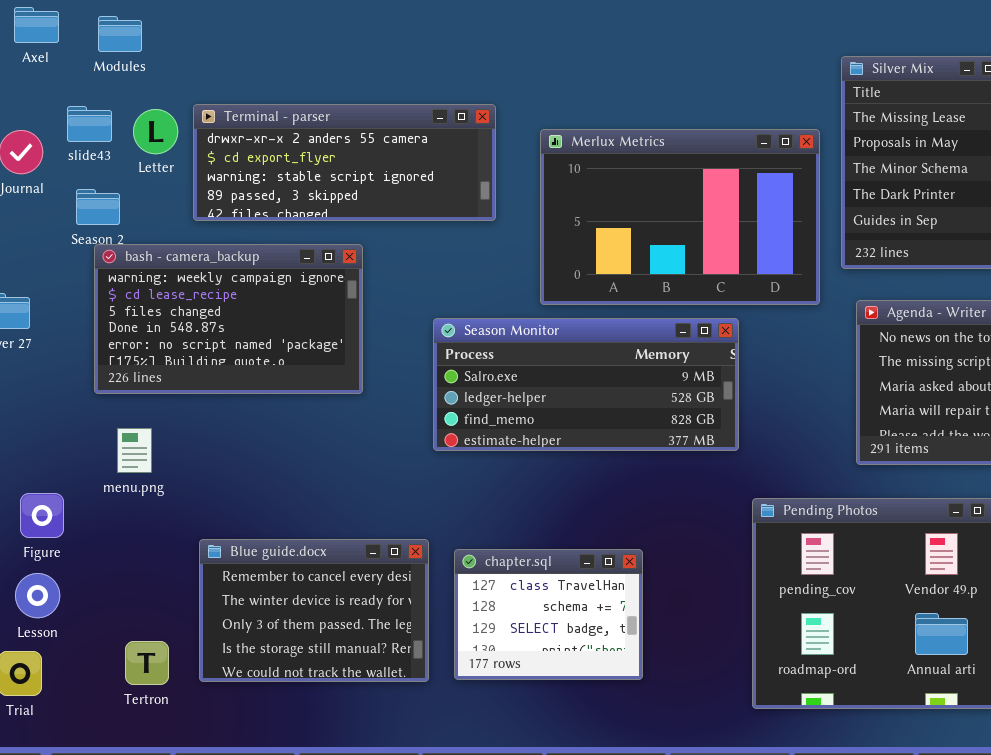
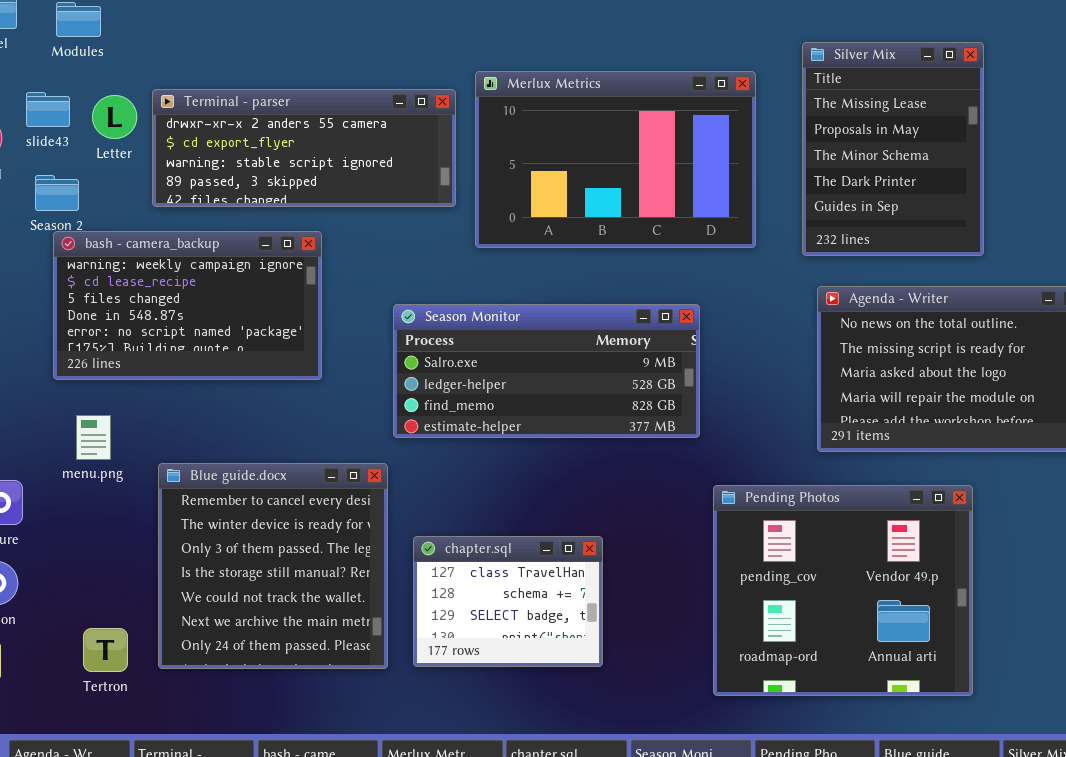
Merlux Metrics: [540,129,820,305] -> [475,71,756,248], moved
Blue guide.docx: [199,539,429,682] -> [158,463,388,669], resized

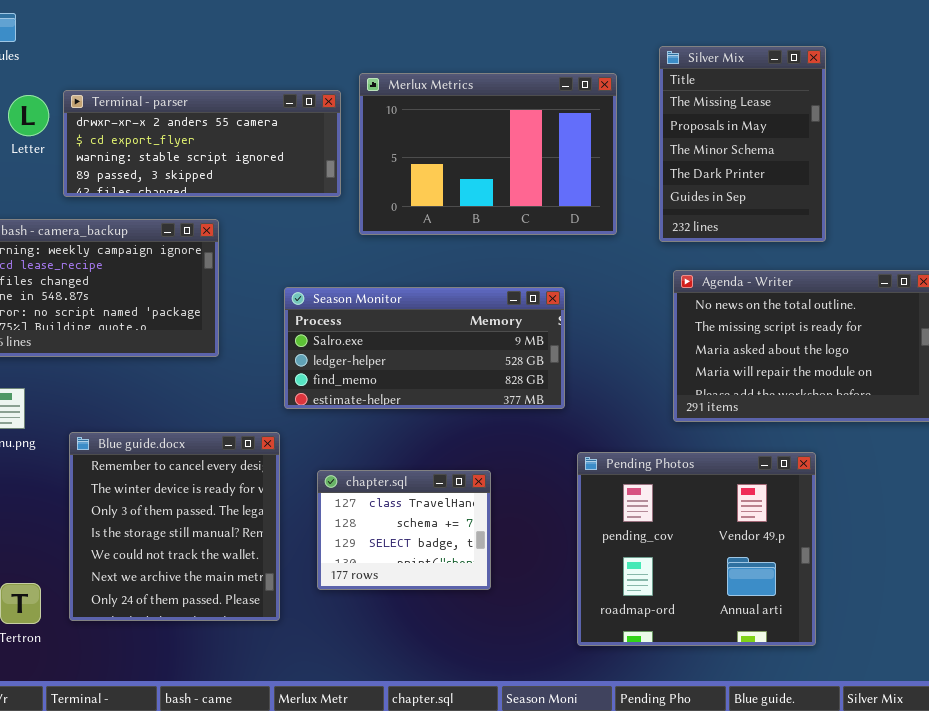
chapter.sql: [413,536,603,667] -> [317,470,491,590], moved

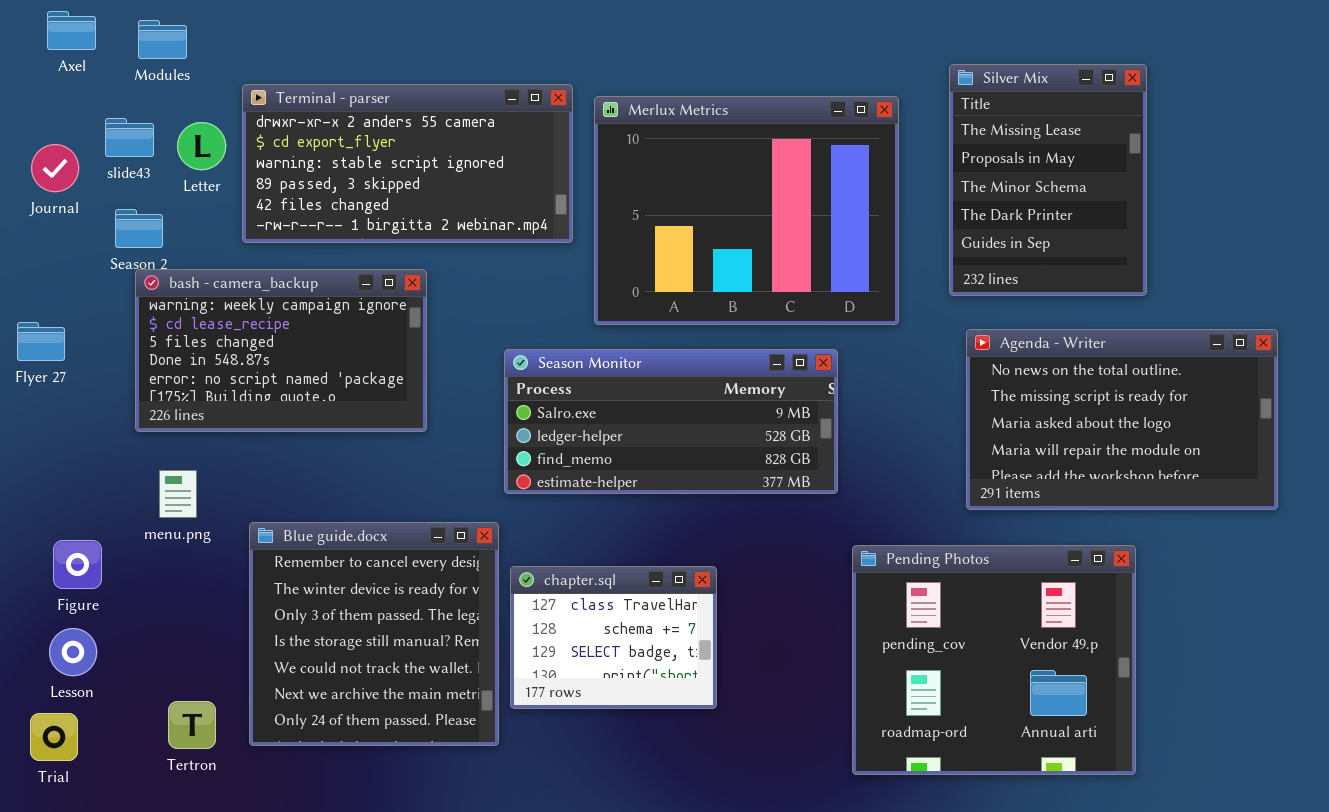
Merlux Metrics: [359,73,617,235] -> [594,96,899,325], resized
Terminal - parser: [63,90,341,197] -> [242,84,573,243], resized
chapter.sql: [317,470,491,590] -> [510,566,717,709], moved

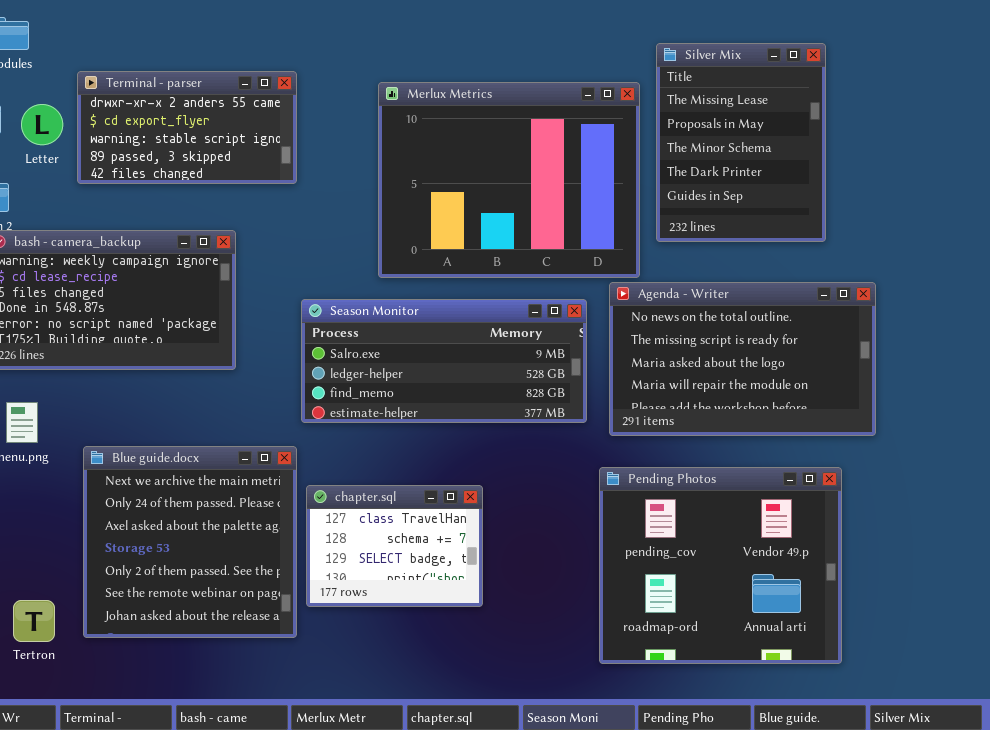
Silver Mix: [949,64,1147,296] -> [656,43,826,242], moved
Terminal - parser: [242,84,573,243] -> [77,71,297,184], resized
Agenda - Writer: [966,329,1278,510] -> [609,282,876,436], moved
Blue guide.docx: [249,522,499,746] -> [83,446,297,638], scrolled down 5 rows

